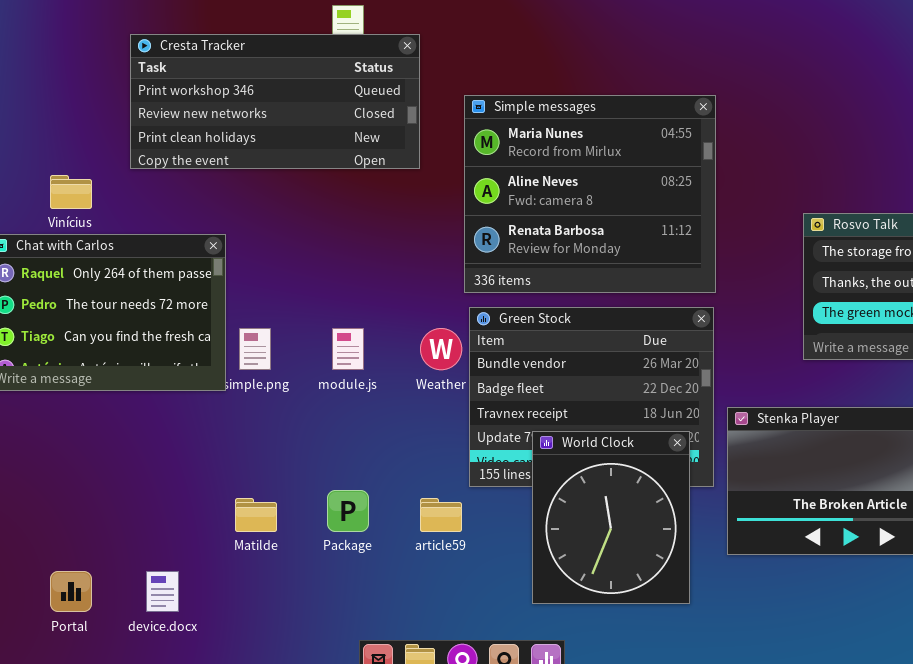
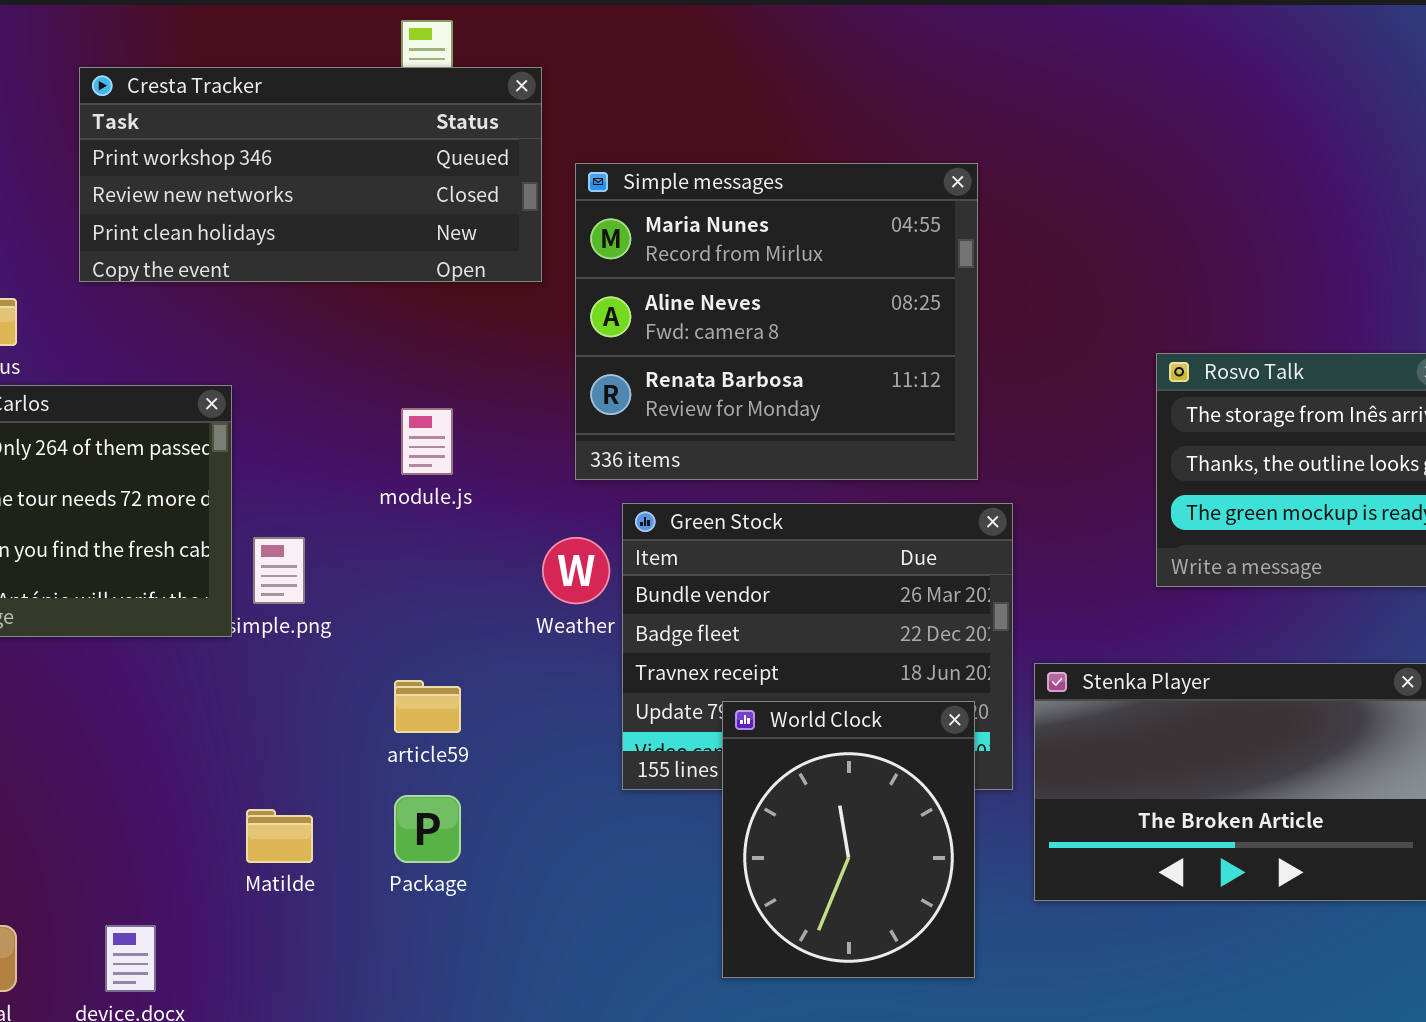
Simple messages: [464,95,716,293] -> [575,163,978,480], moved
module.js: [332,328,364,370] -> [401,408,453,475], moved
article59: [420,498,462,532] -> [394,680,461,733], moved

